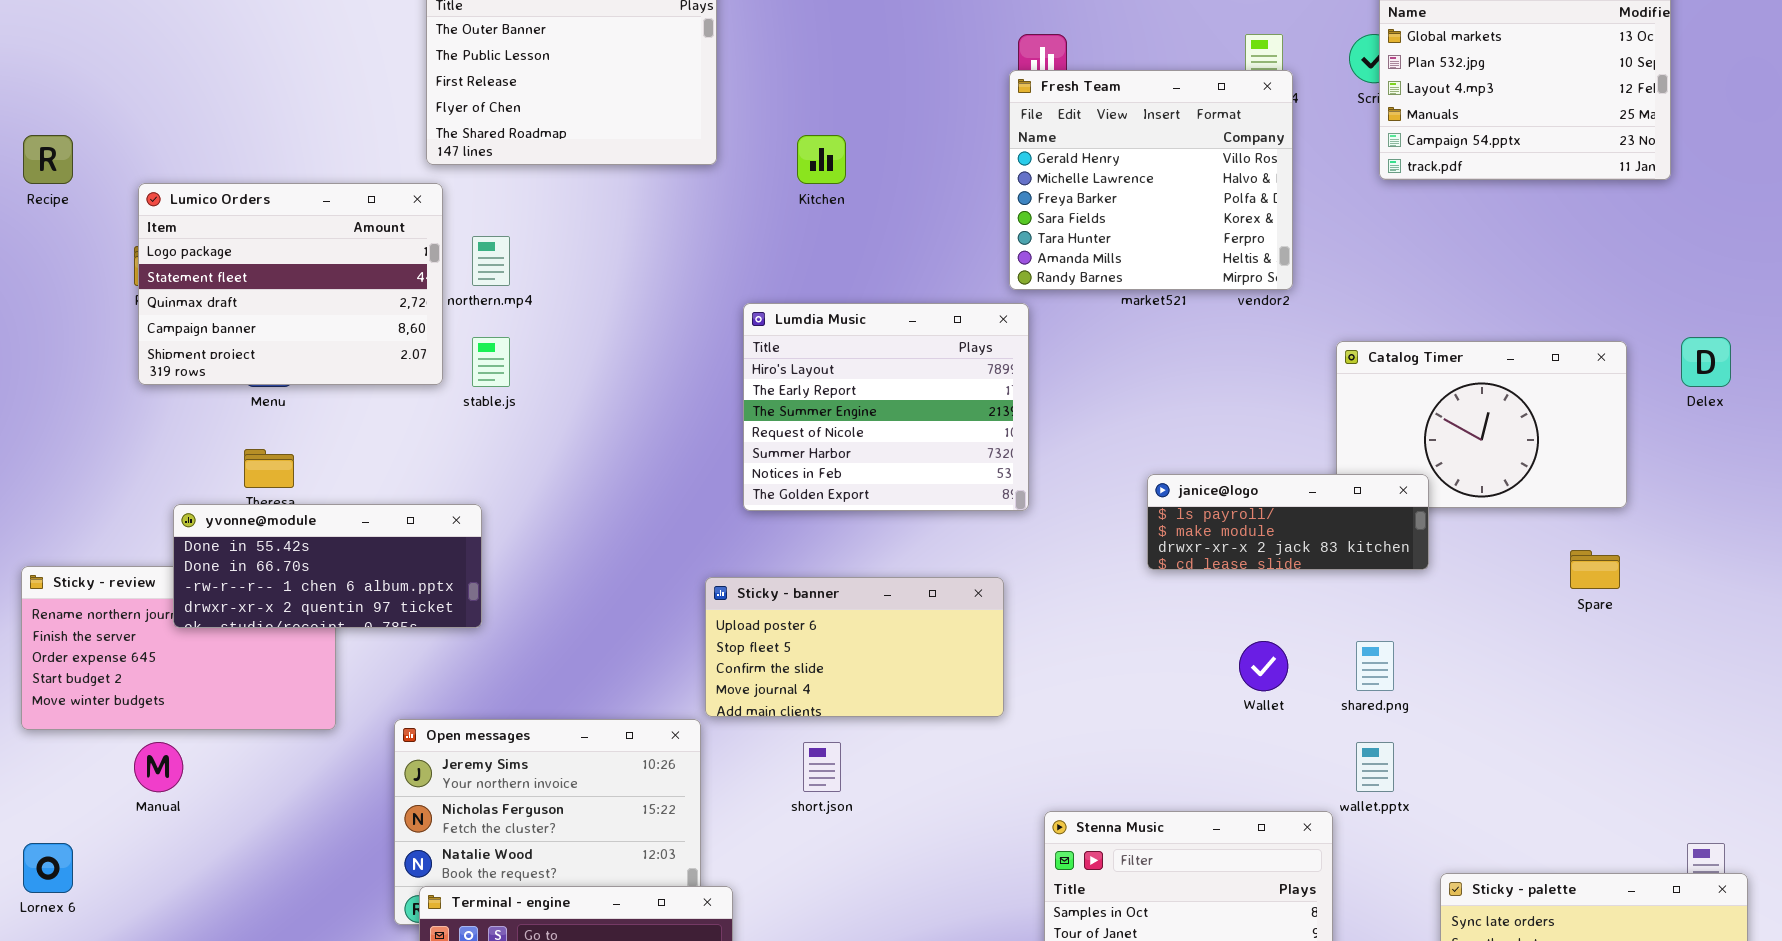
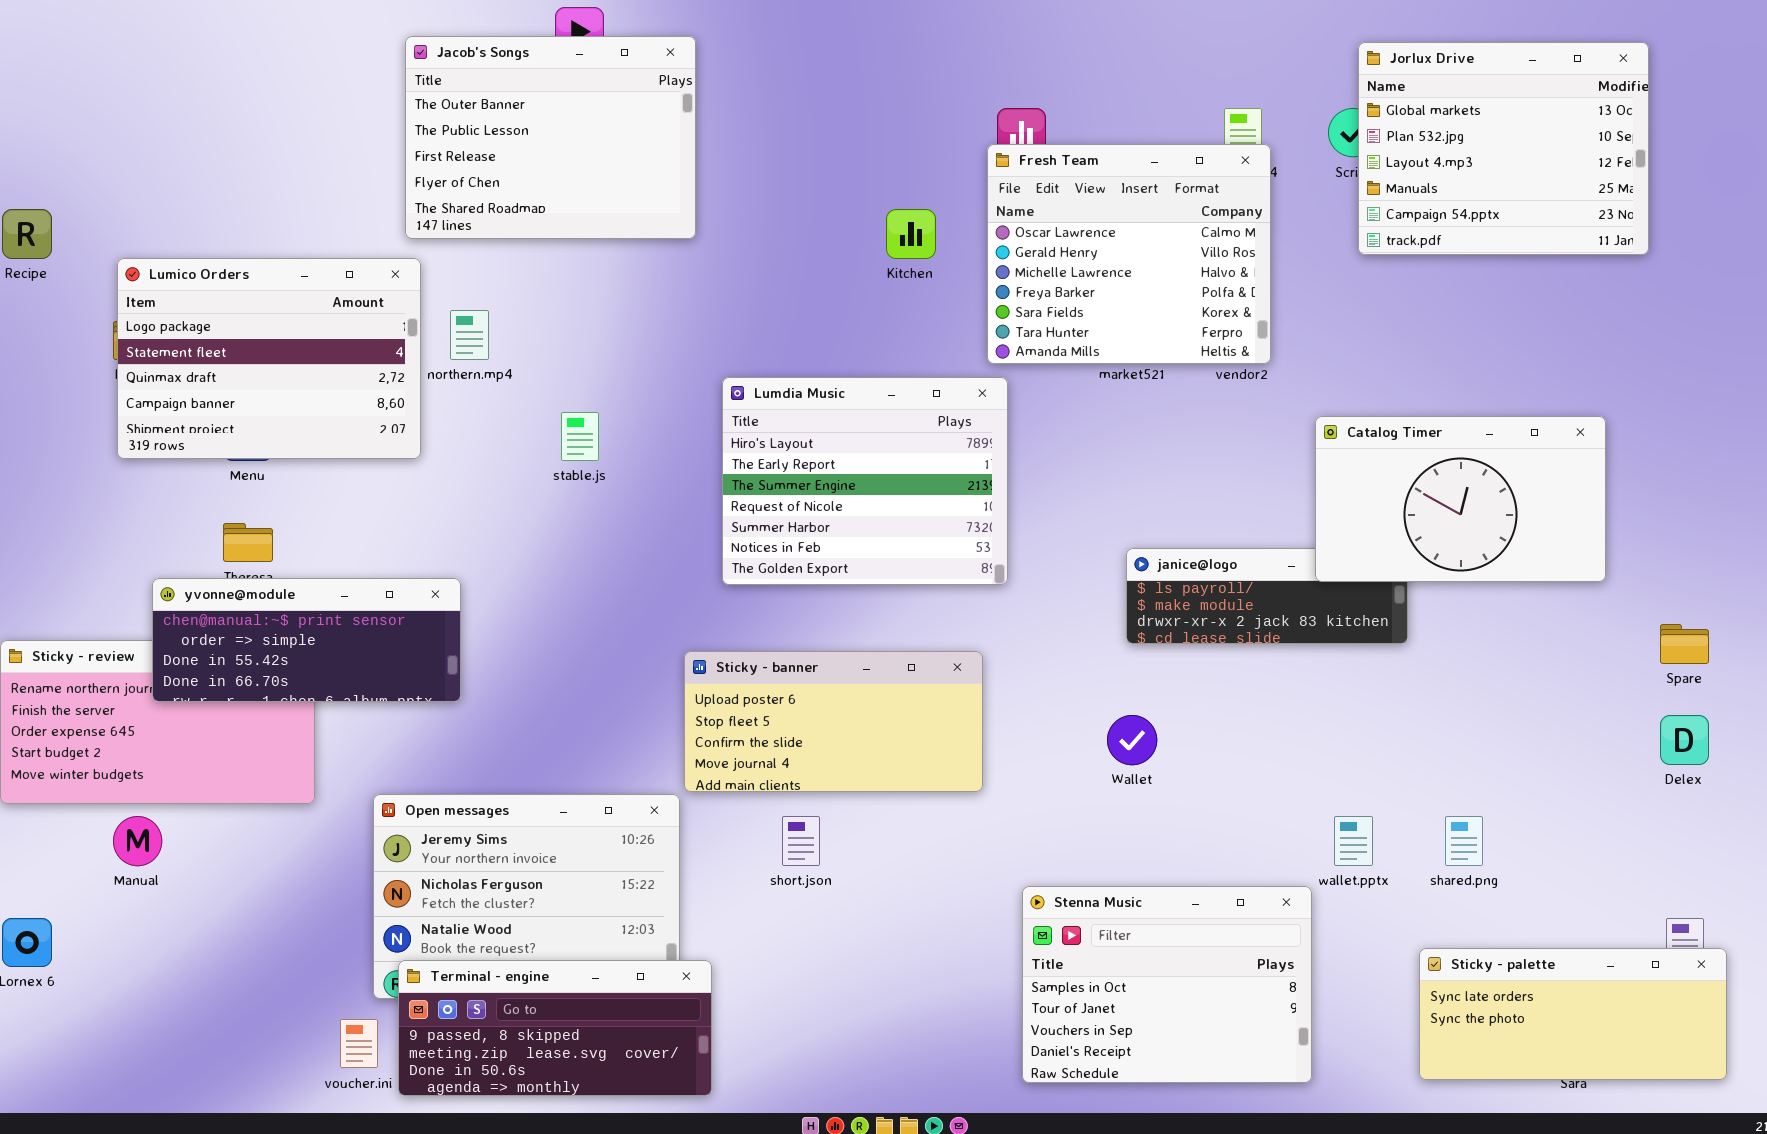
Fresh Team: [1009,70,1293,290] -> [987,144,1271,364], scrolled up 1 row
Kitchen: [797,135,846,184] -> [886,209,936,259], moved
stable.js: [472,337,510,387] -> [561,412,599,461], moved
Delex: [1681,337,1731,387] -> [1660,715,1709,765], moved
Catalog Timer: [1336,341,1627,508] -> [1315,416,1606,582], raised
yvonne@module: [173,504,482,628] -> [152,578,461,702], scrolled up 2 rows
Spare: [1570,550,1620,589] -> [1660,624,1709,664], moved
Wallet: [1239,641,1288,691] -> [1107,715,1157,765], moved
shared.png: [1356,641,1394,691] -> [1445,816,1483,866], moved

